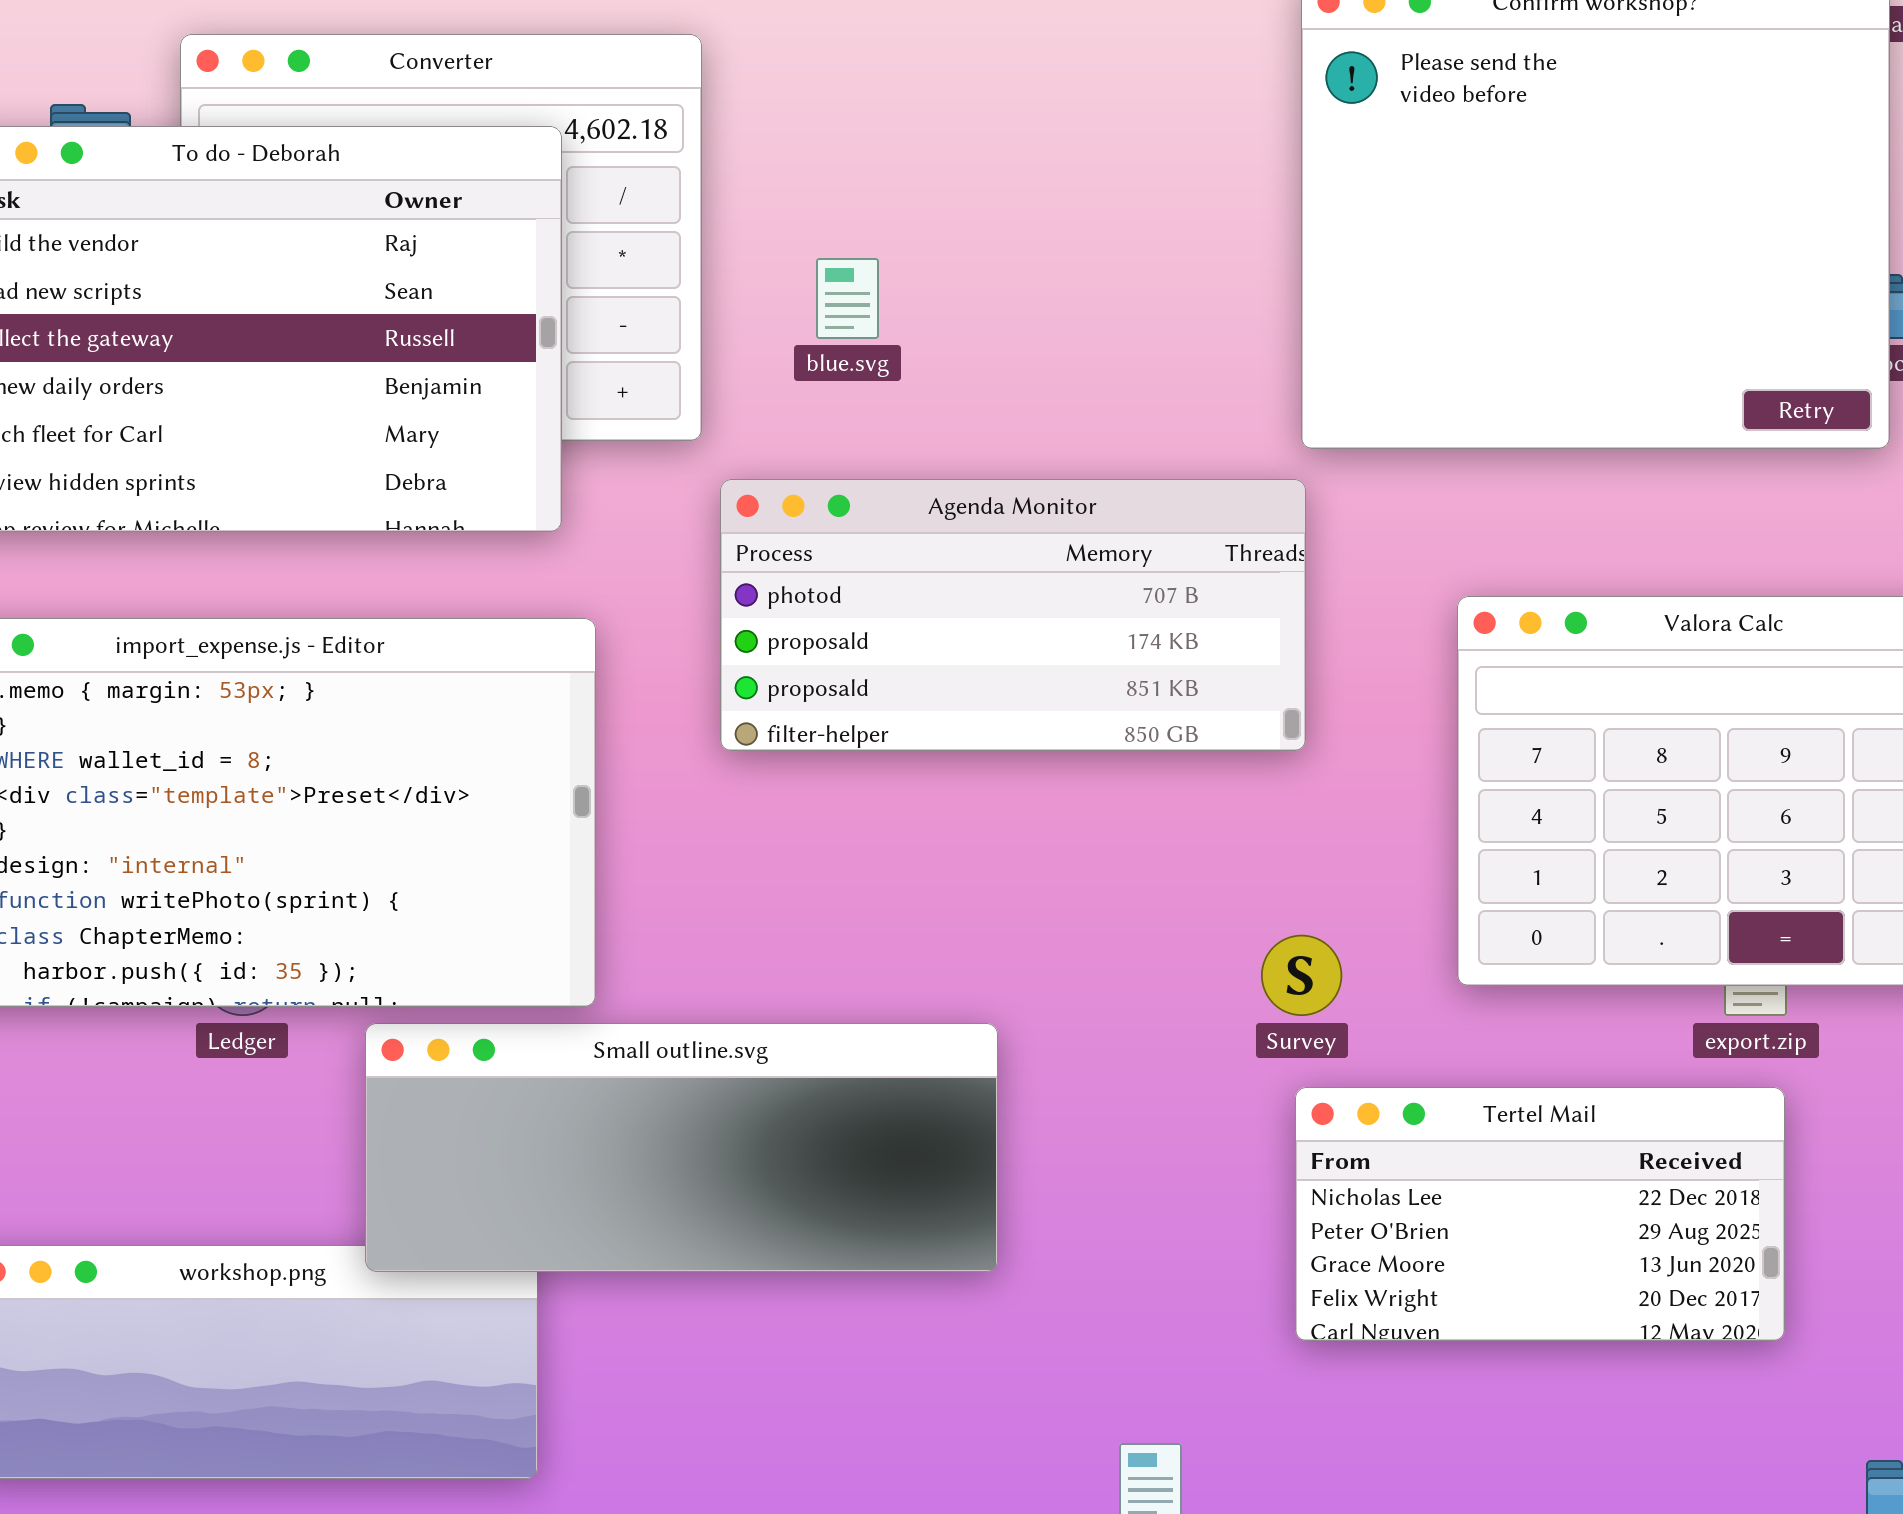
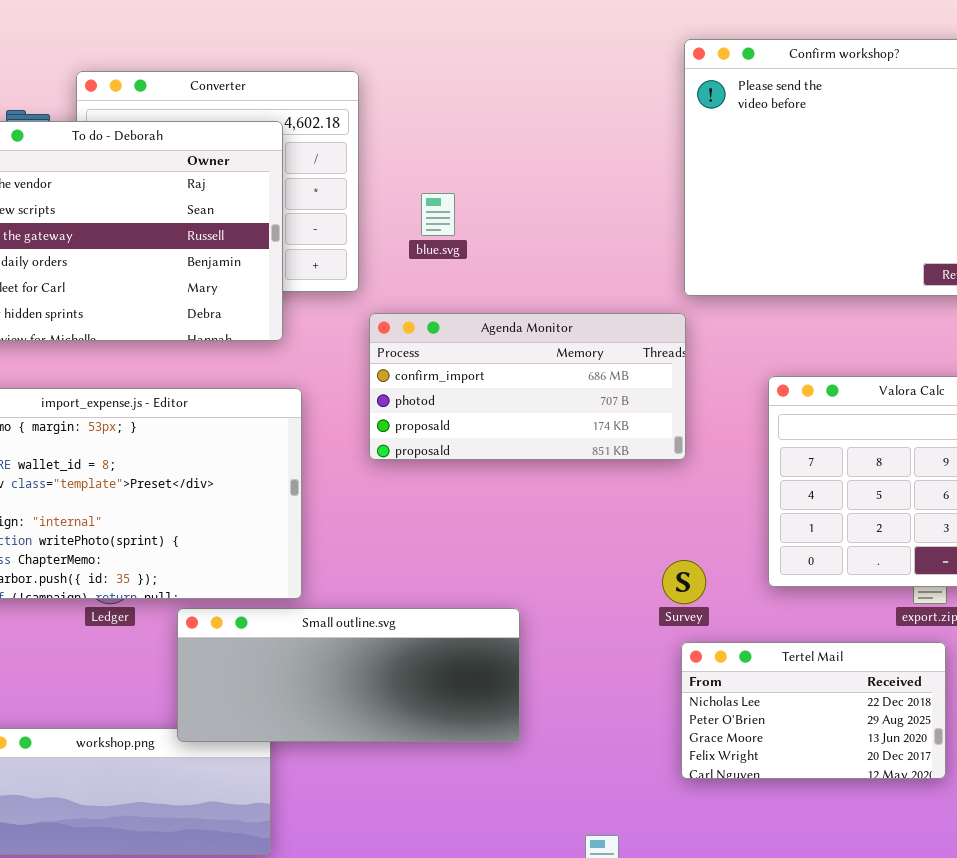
Agenda Monitor: [720,479,1306,751] -> [369,313,686,460], scrolled up 1 row

